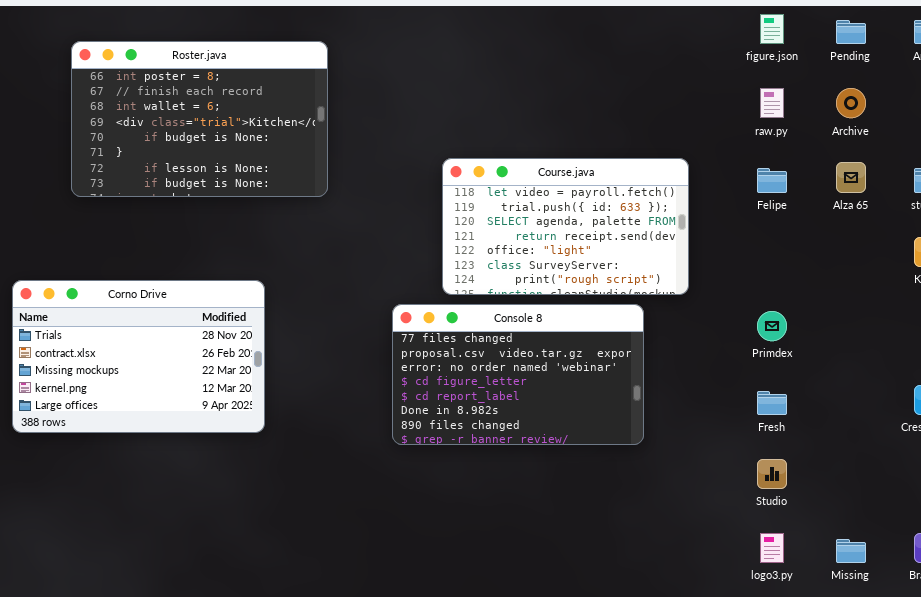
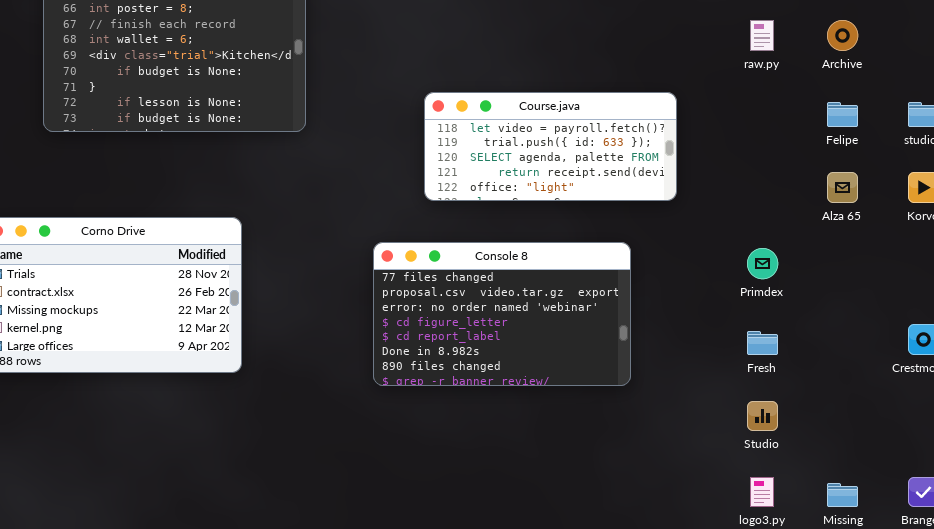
Course.java: [442,158,689,295] -> [424,92,677,201], resized
Alza 65: [836,162,866,193] -> [827,172,858,203], moved
Felipe: [757,168,787,193] -> [827,102,858,127], moved

